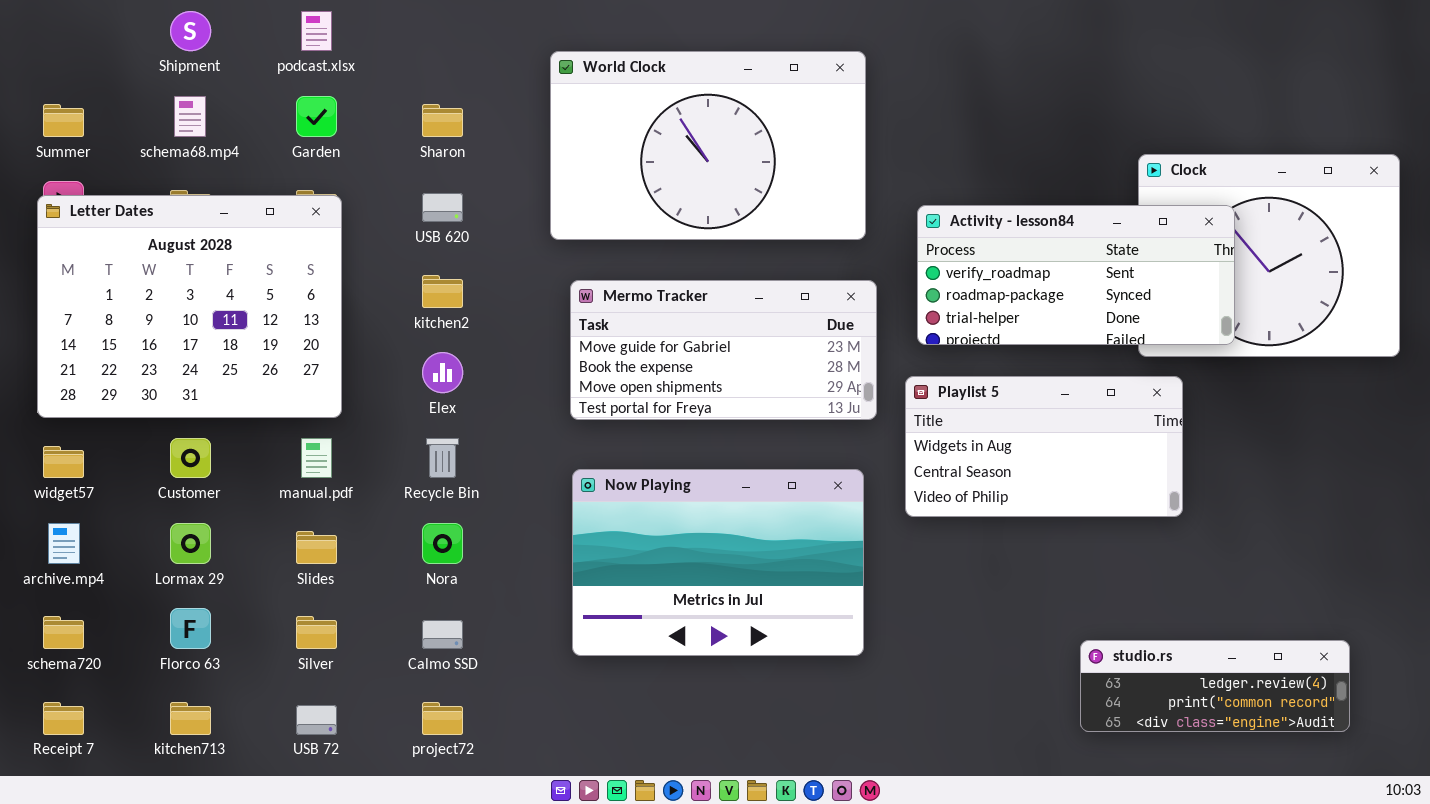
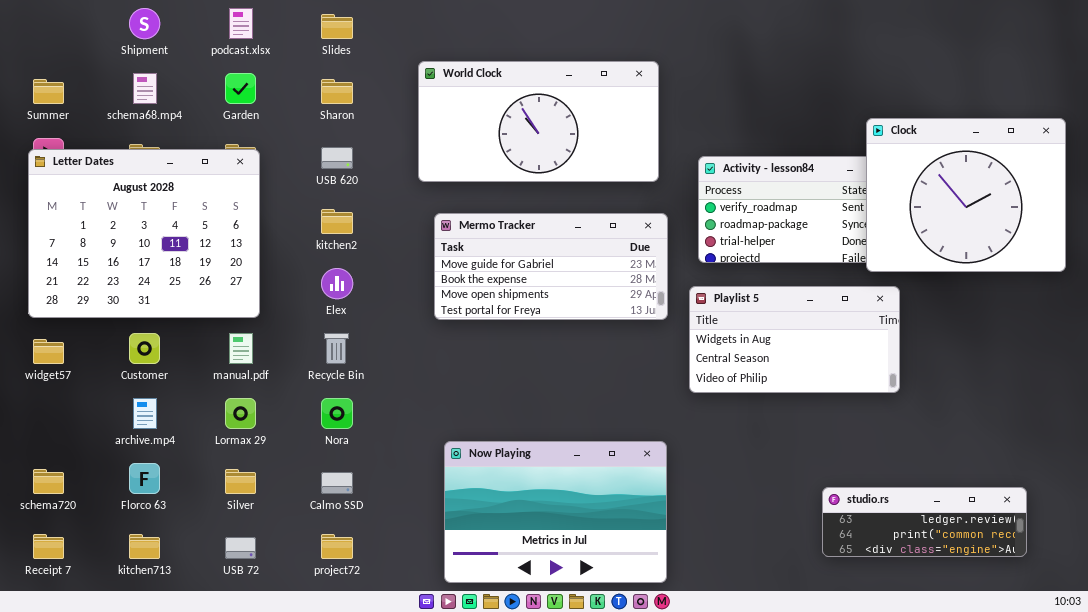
World Clock: [550,51,866,240] -> [418,61,659,182], resized
Clock: [1138,154,1400,357] -> [866,118,1066,272], raised
Now Playing: [572,469,864,656] -> [444,441,667,583], moved
archive.mp4: [48,523,80,564] -> [133,398,157,429], moved
Lormax 29: [170,523,211,564] -> [225,398,256,429], moved
Slides: [296,531,337,564] -> [321,14,353,39], moved

